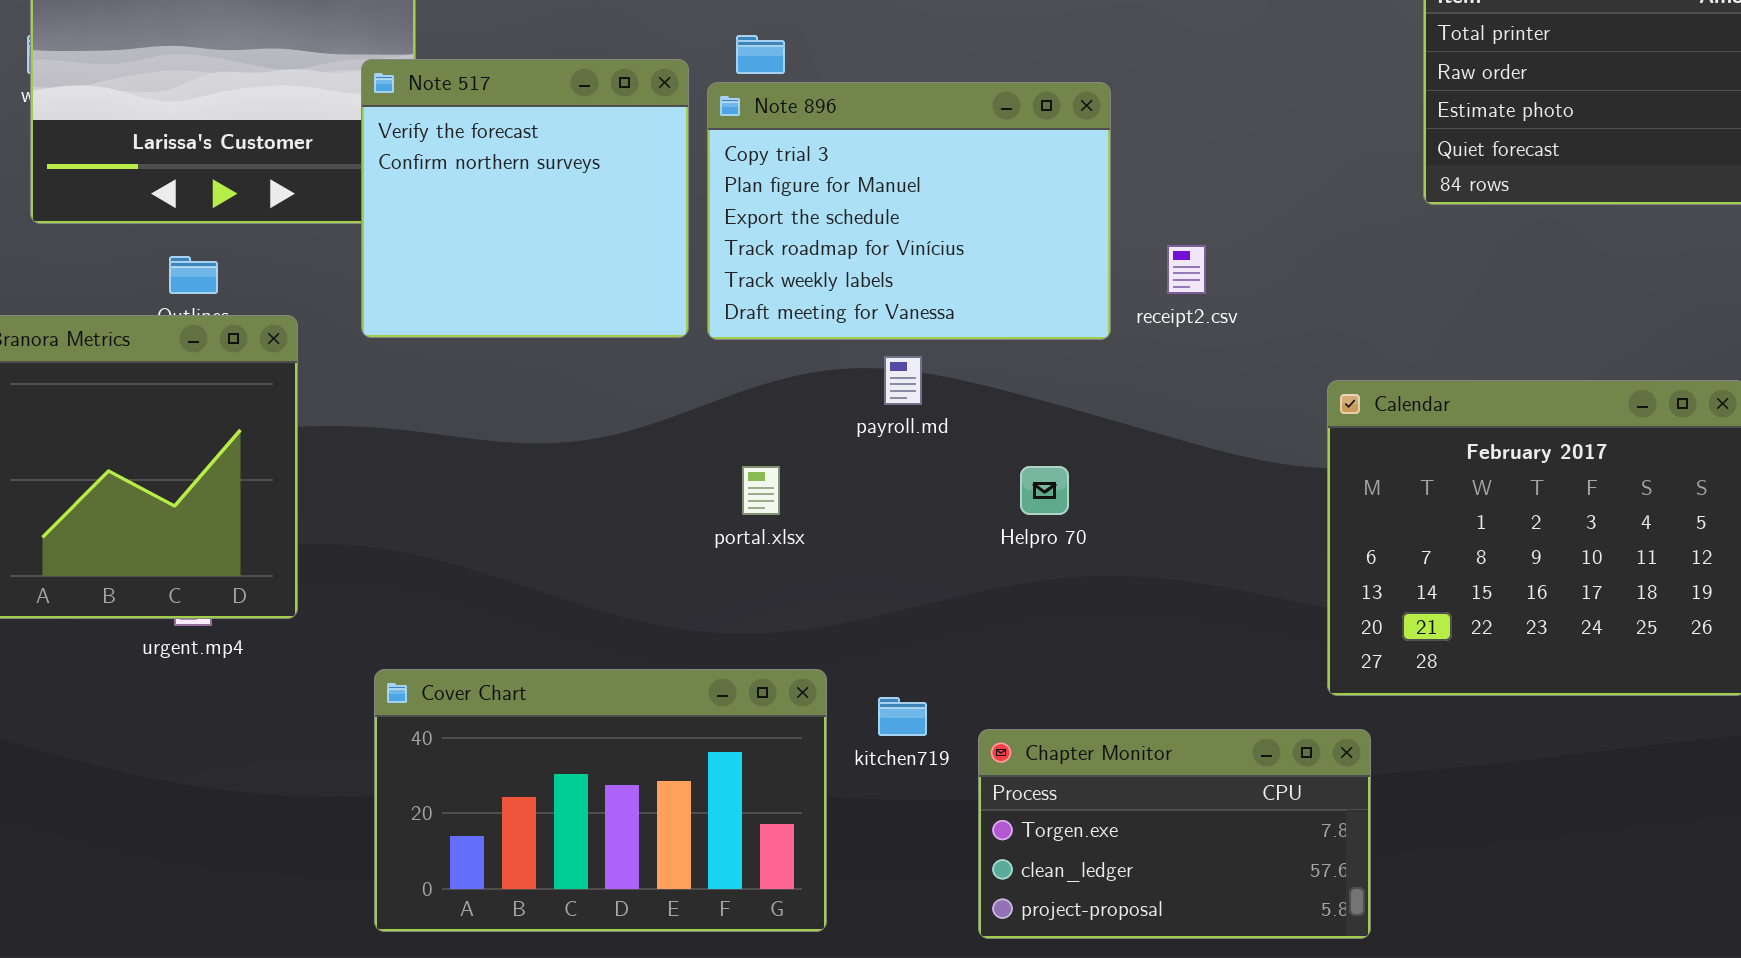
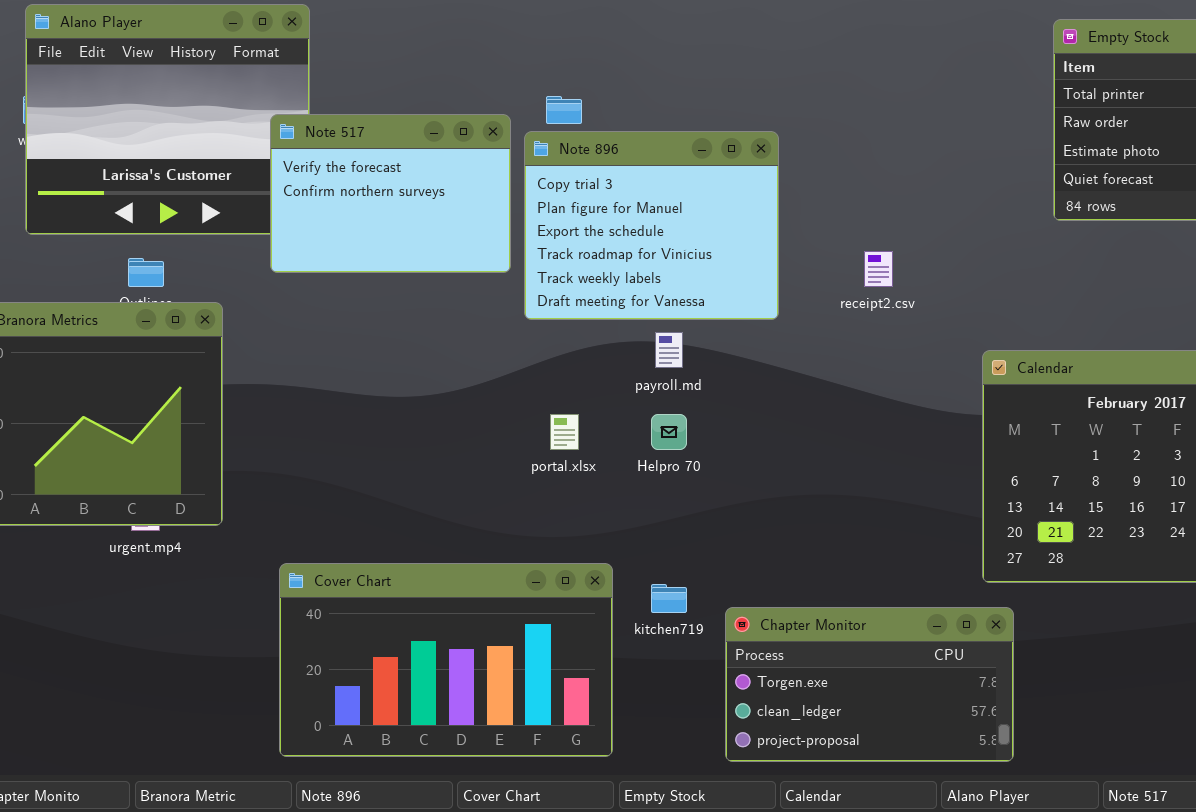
Note 517: [361,59,689,338] -> [270,114,511,273], resized
Note 896: [707,82,1111,340] -> [524,131,779,320], resized
Helpro 70: [1020,466,1069,515] -> [651,414,687,450], moved

